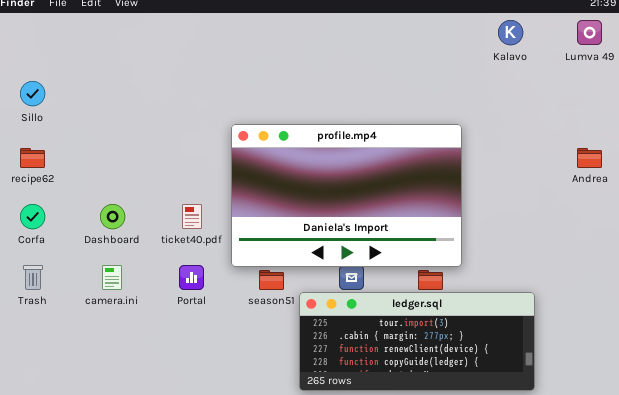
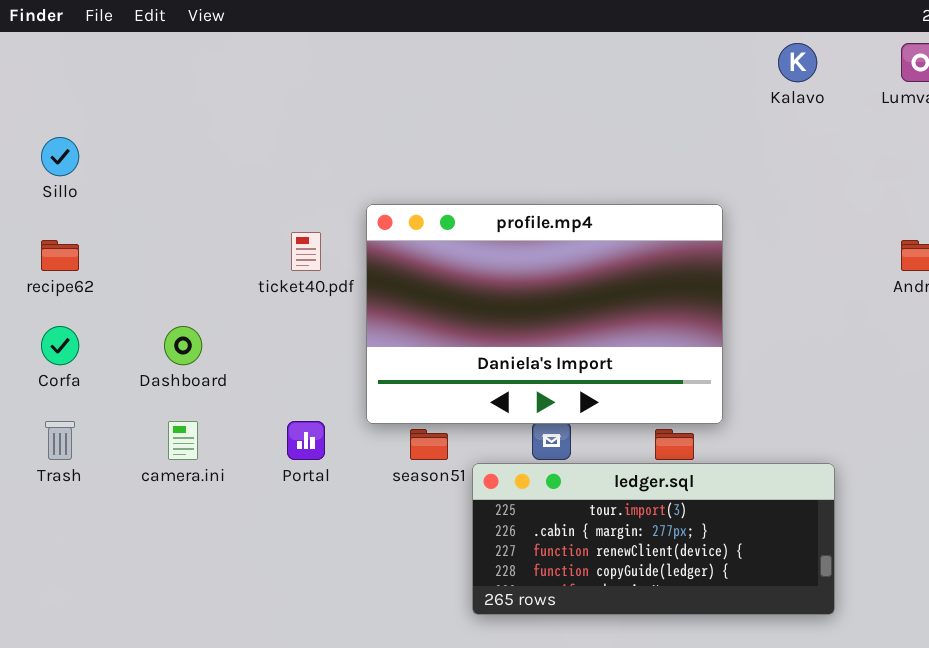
ticket40.pdf: [182,204,202,229] -> [291,232,321,271], moved

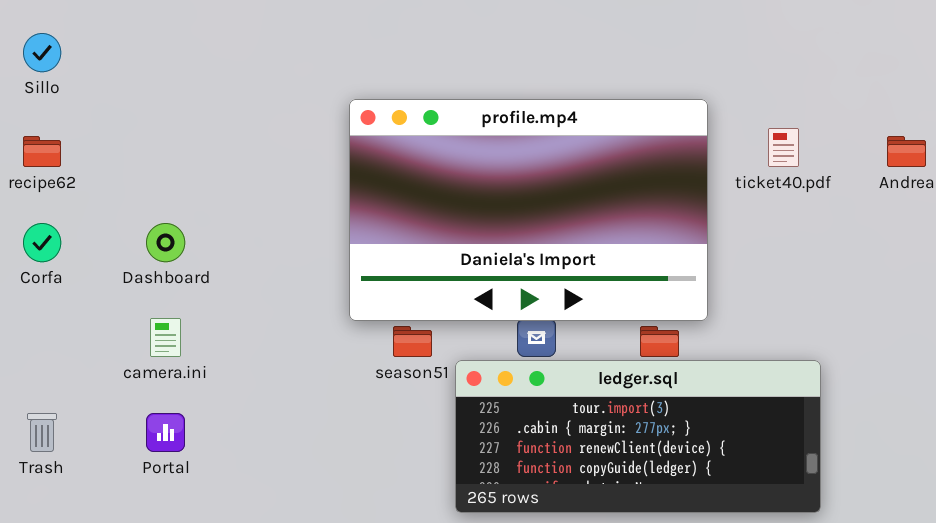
ticket40.pdf: [291,232,321,271] -> [768,128,799,167], moved
Trash: [45,421,75,460] -> [27,413,57,452], moved
Portal: [287,421,325,460] -> [146,413,185,452], moved

